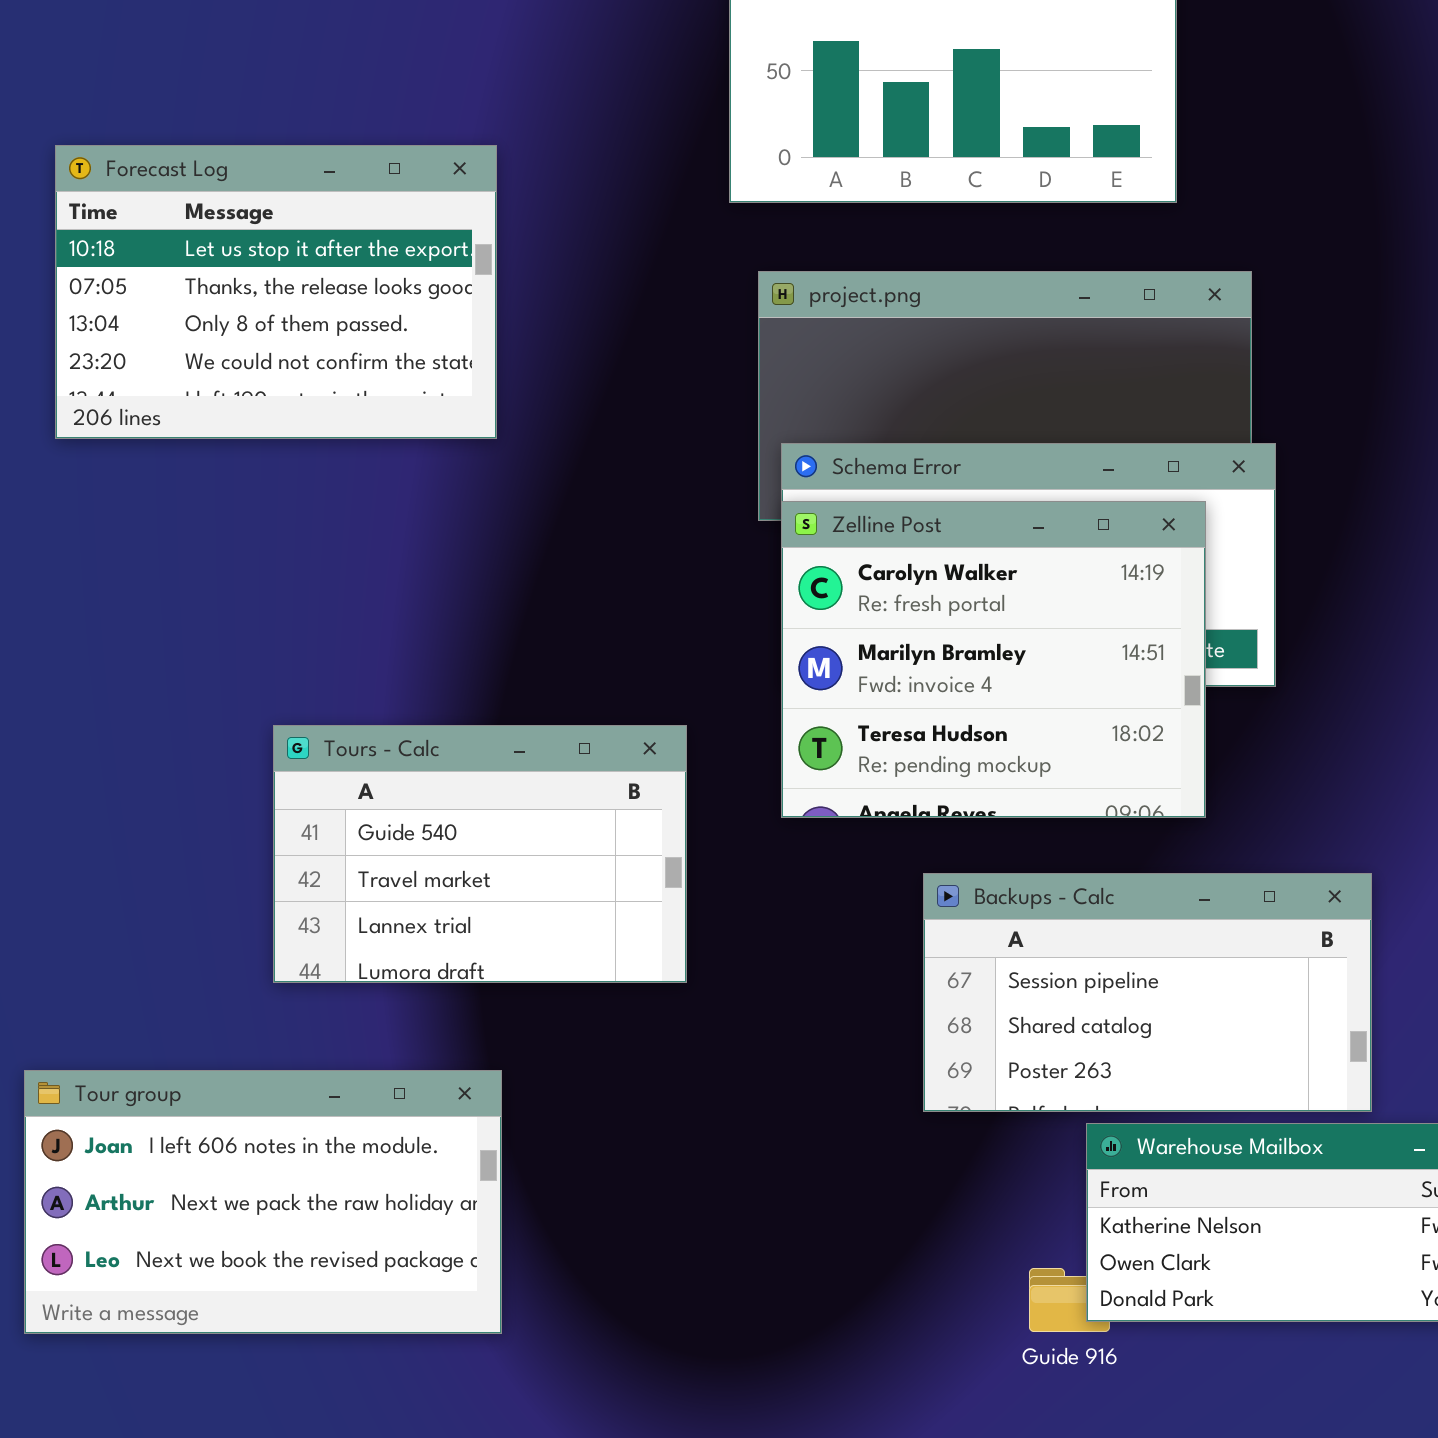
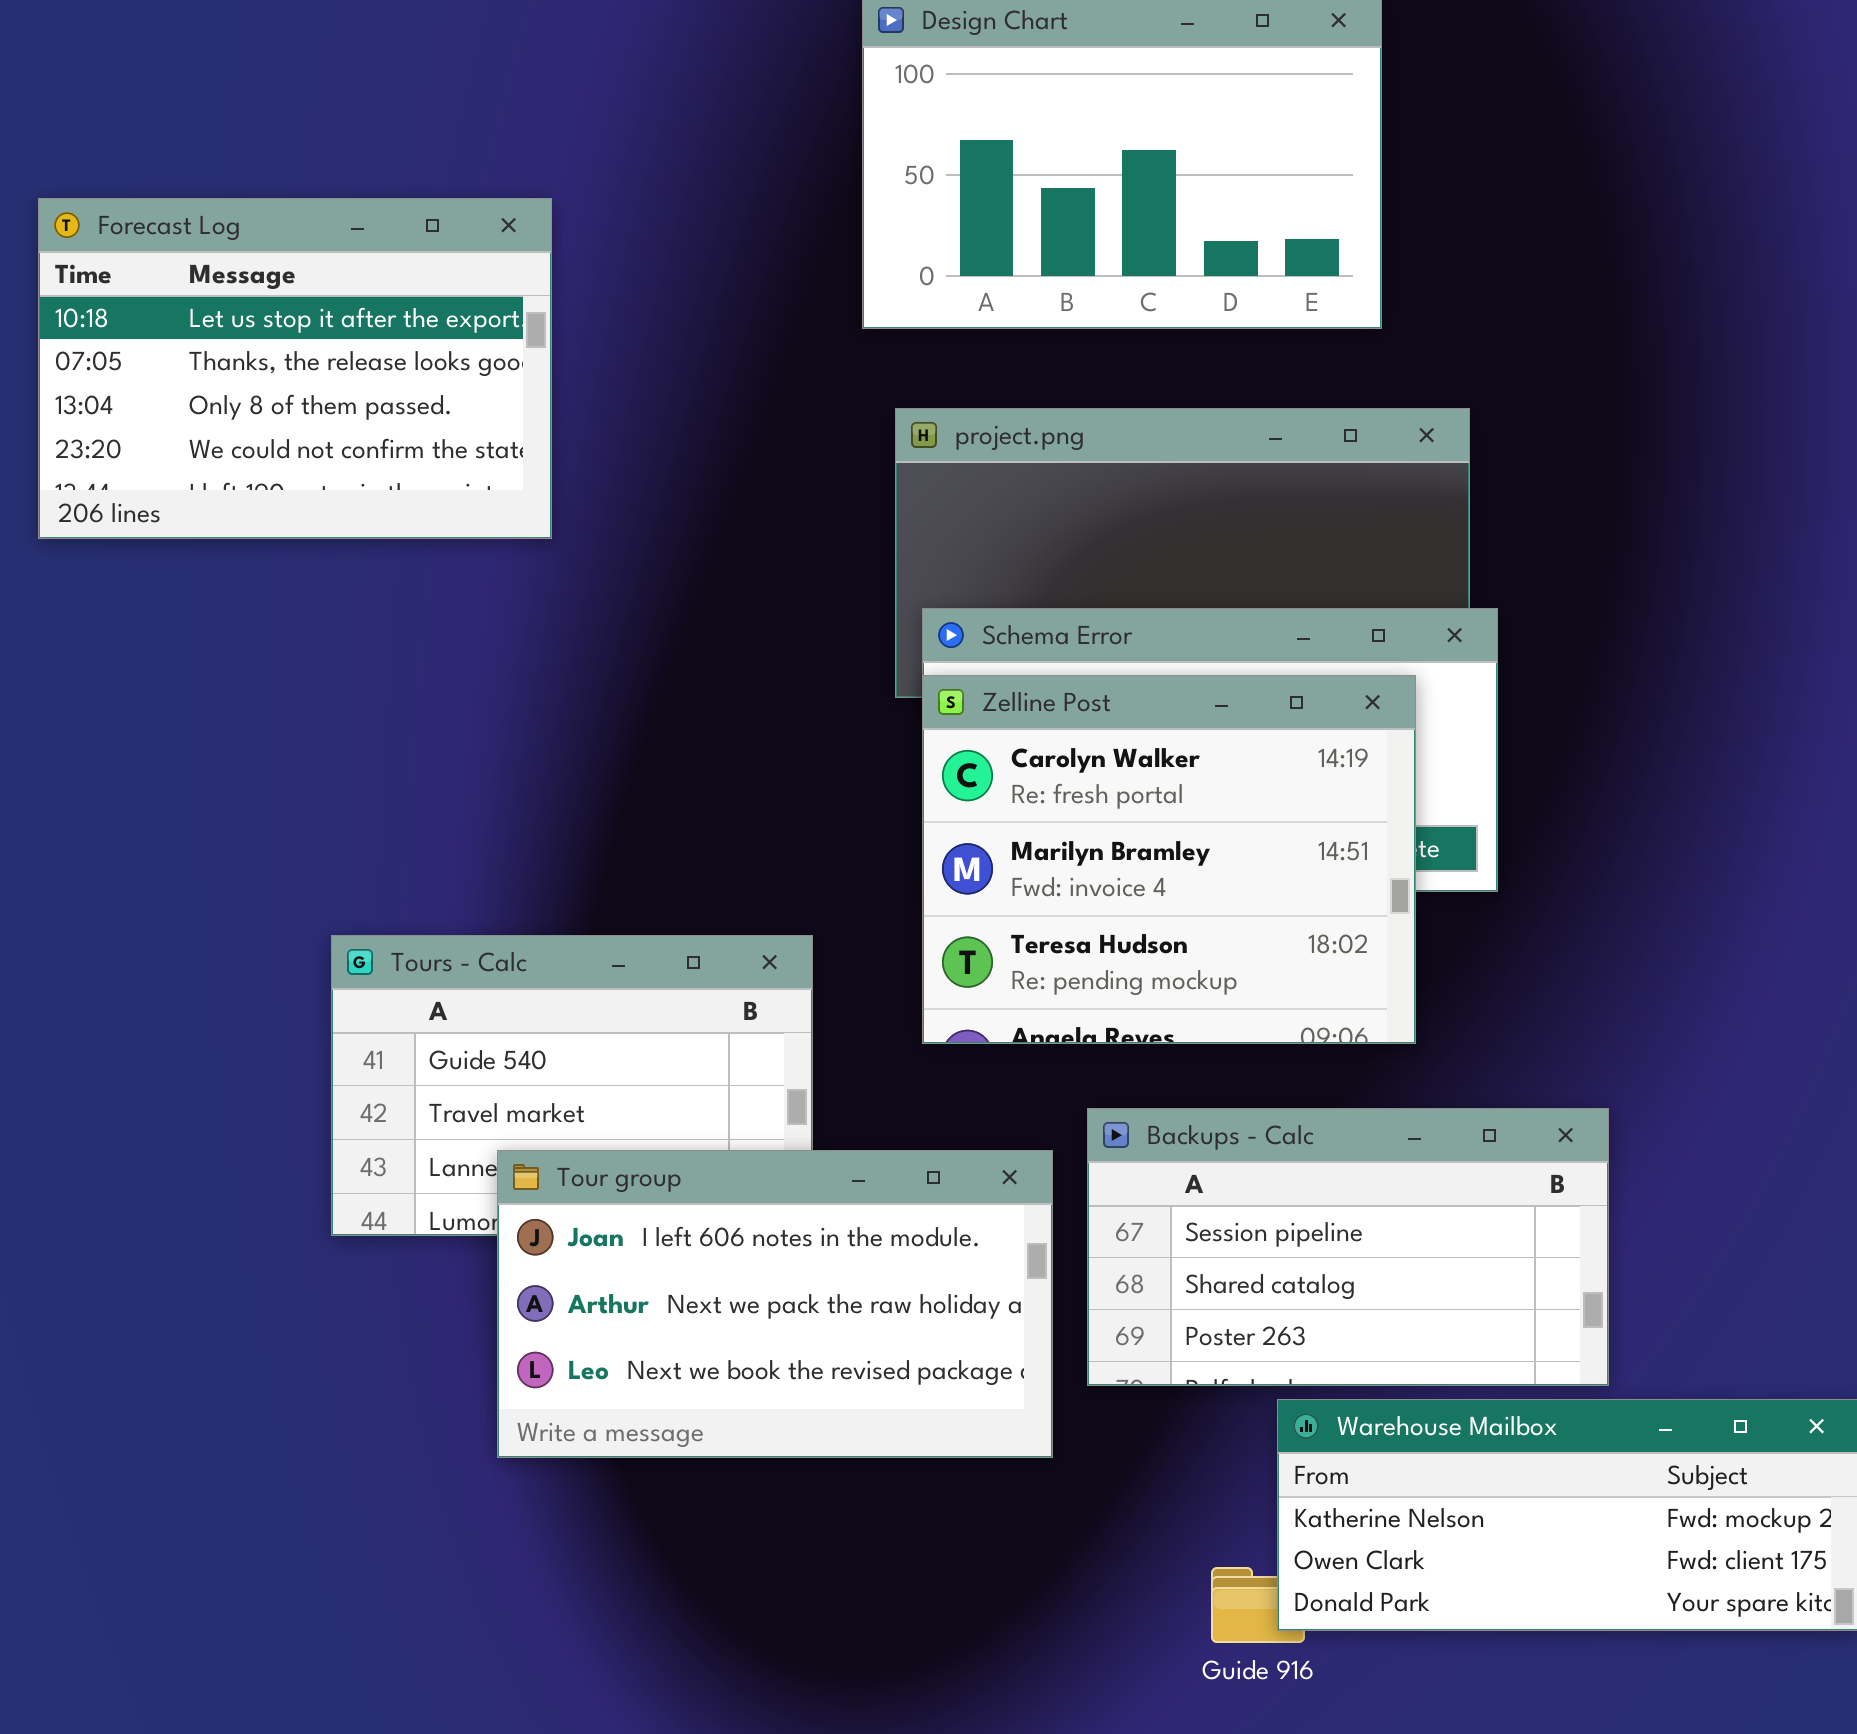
Forecast Log: [55,145,497,439] -> [38,198,552,539], moved
Tour group: [24,1070,502,1334] -> [497,1150,1053,1458], moved

